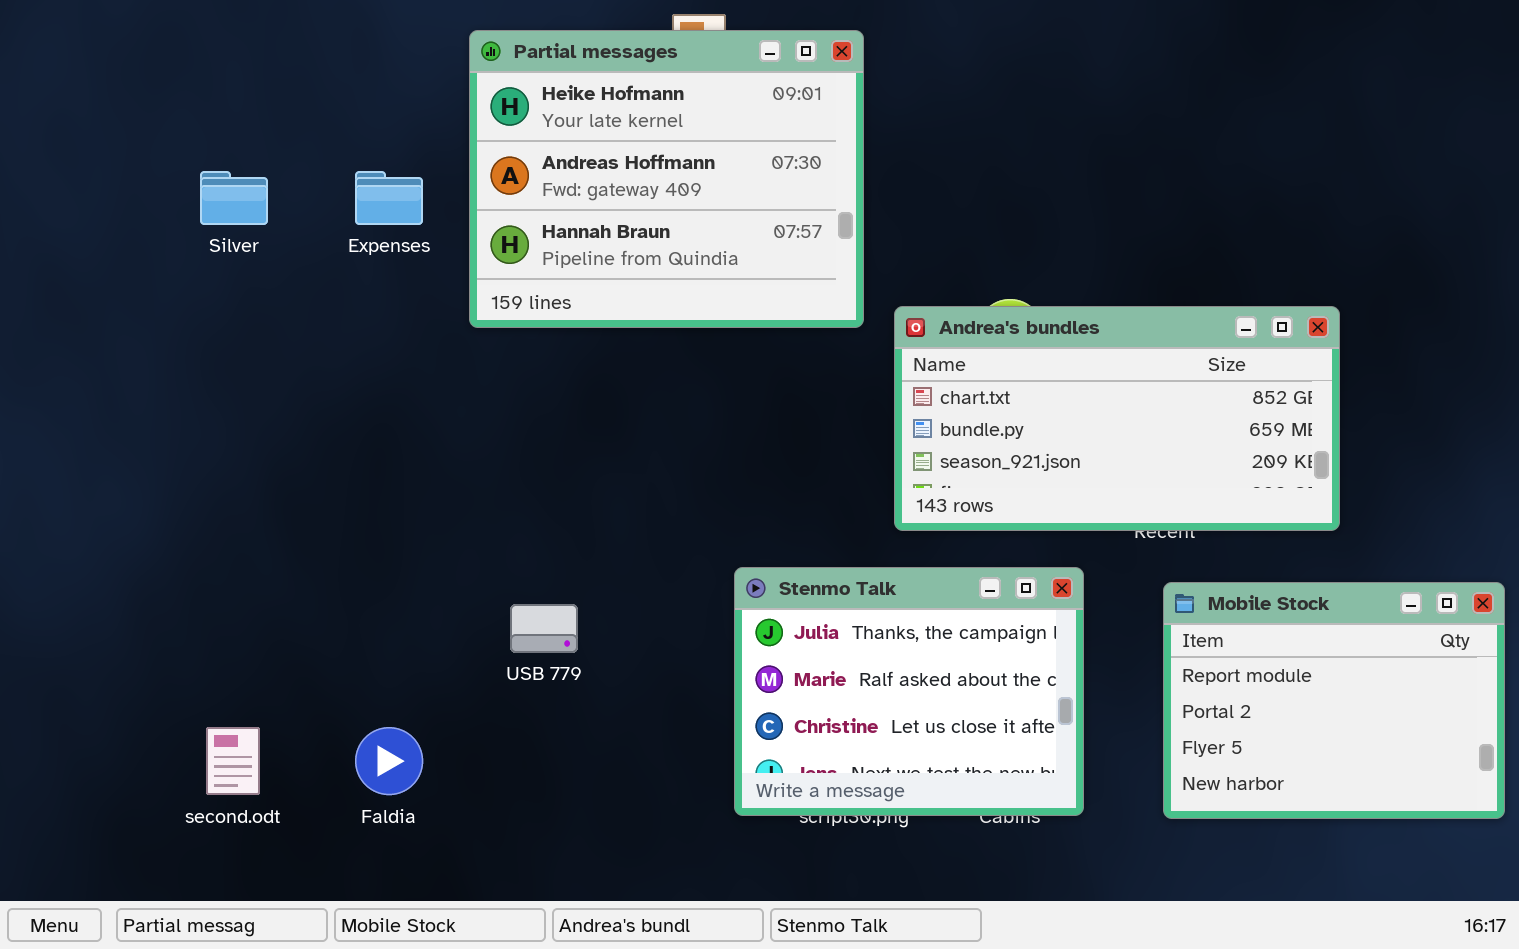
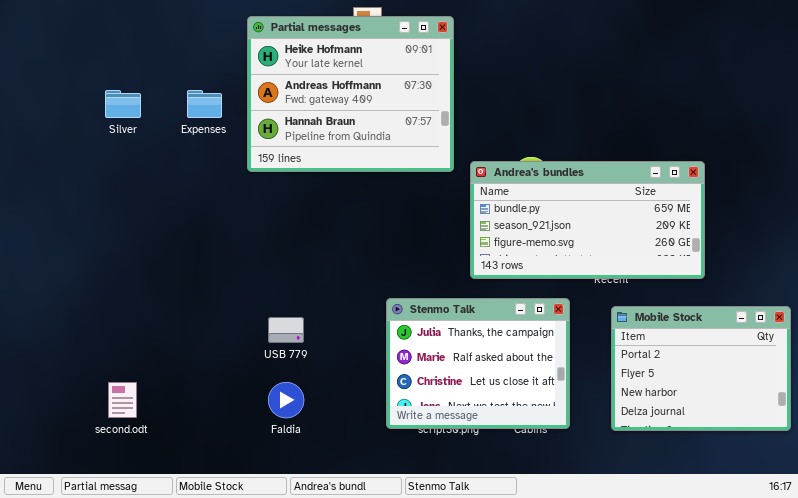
Andrea's bundles: [894,306,1340,531] -> [470,161,705,279], scrolled down 1 row
Mobile Stock: [1163,582,1505,819] -> [611,306,791,431], scrolled down 1 row
Faldia: [355,727,423,795] -> [268,382,304,418], moved

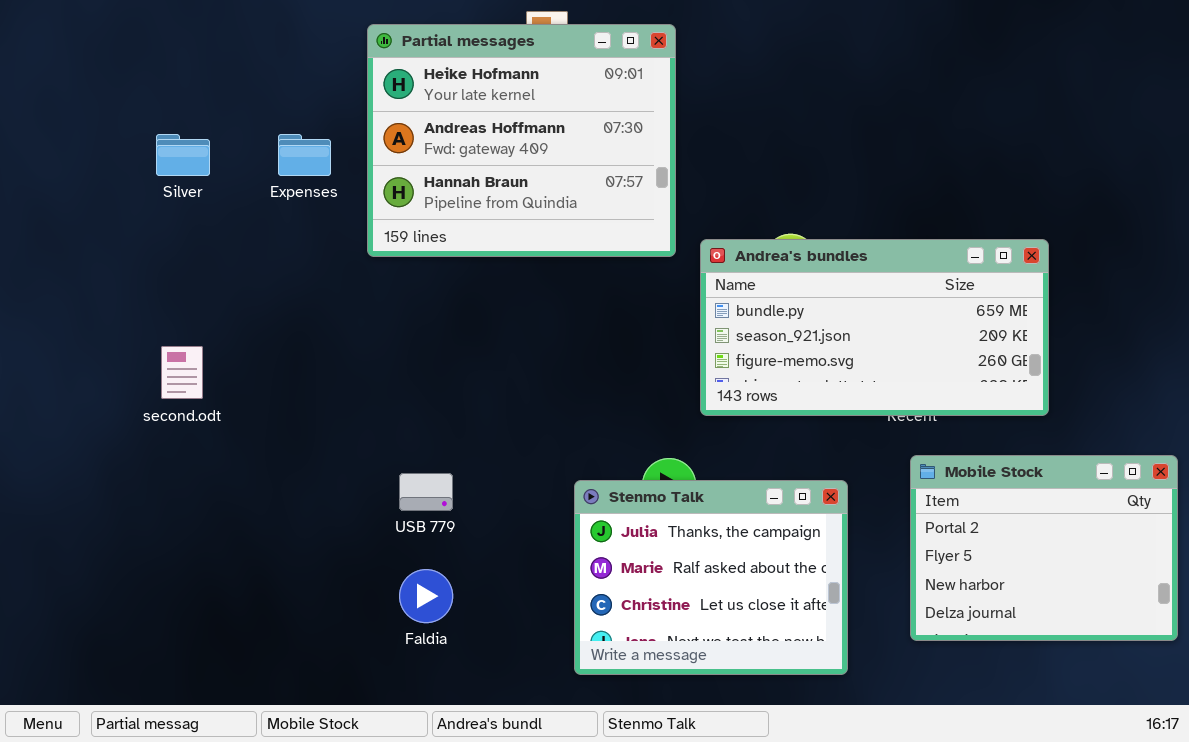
Stenmo Talk: [386,298,570,429] -> [574,480,848,675], moved
second.odt: [108,382,137,418] -> [161,346,203,399], moved

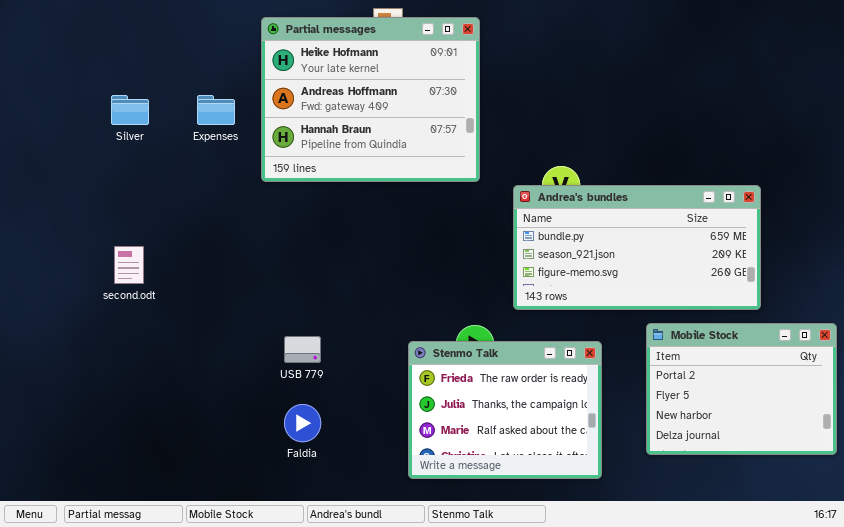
Andrea's bundles: [700,239,1049,416] -> [513,185,761,310], moved
Stenmo Talk: [574,480,848,675] -> [408,341,602,479], scrolled up 1 row

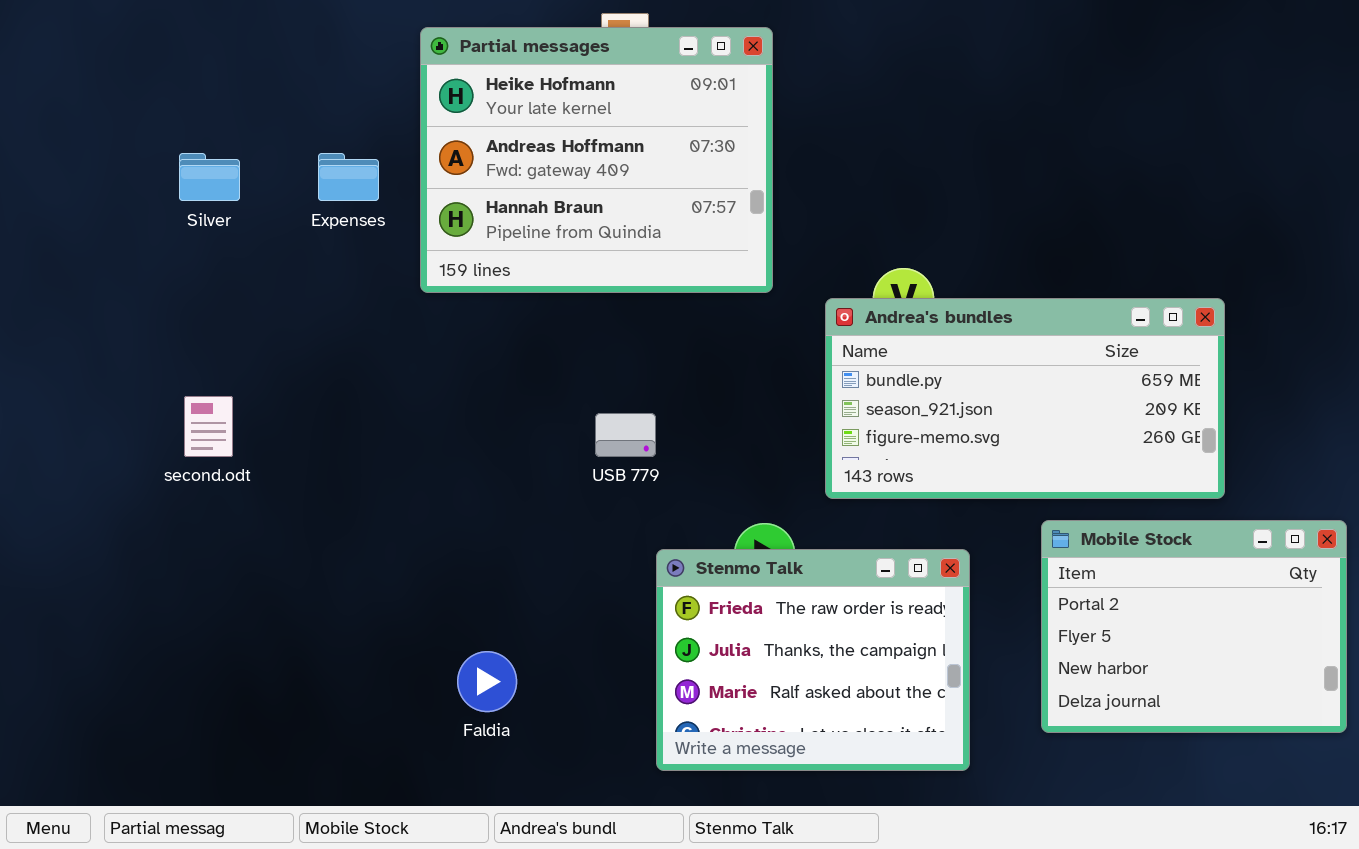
USB 779: [284,336,321,363] -> [595,413,656,457], moved

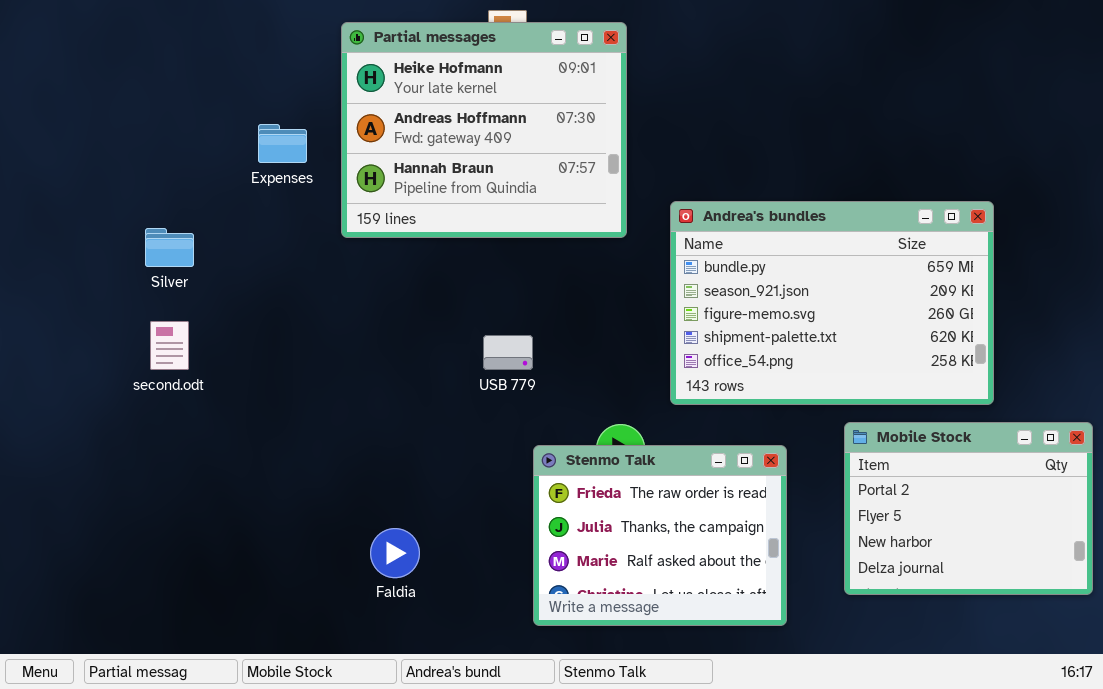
Silver: [179,153,240,201] -> [145,228,194,267], moved
Andrea's bundles: [825,298,1225,499] -> [670,201,994,405], resized

